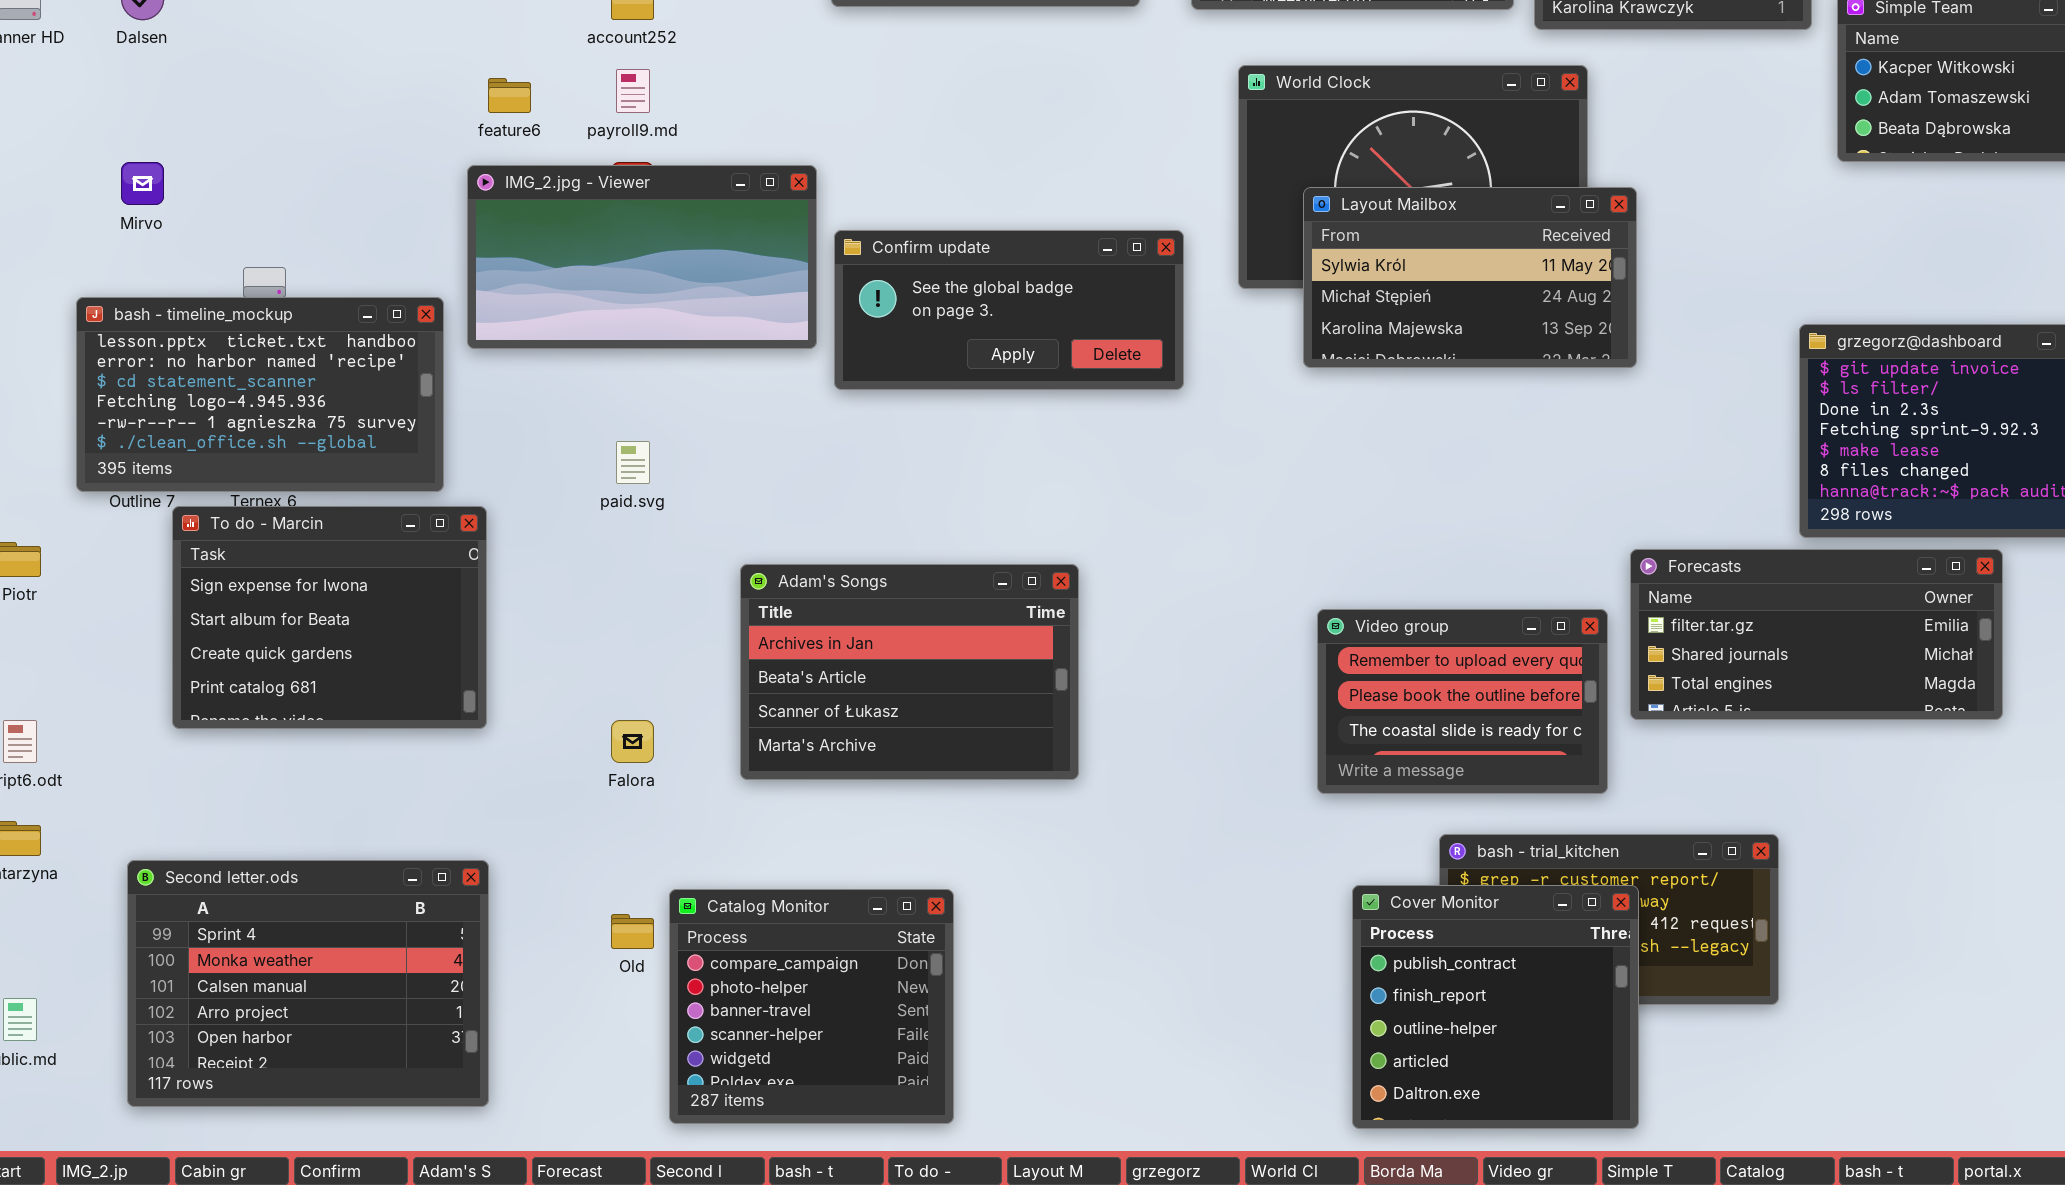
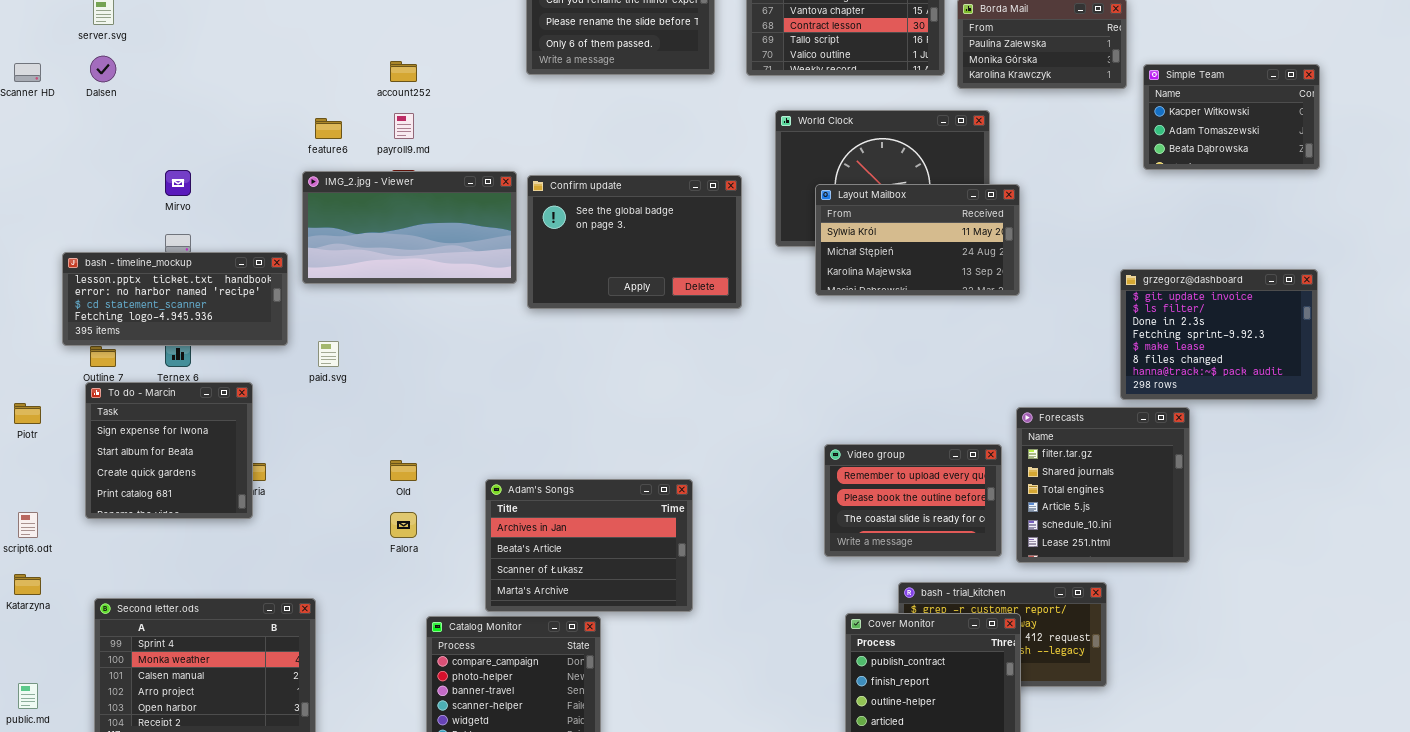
Mirvo: [121,162,164,205] -> [165,170,191,196], moved
Confirm update: [834,230,1184,390] -> [527,175,742,309], resized
bash - timeline_mockup: [76,297,444,492] -> [62,252,288,346], resized
paid.svg: [616,441,650,484] -> [318,341,339,367], moved
To do - Marcin: [172,506,487,729] -> [85,382,253,519], moved, resized
Forecasts: [1630,549,2003,720] -> [1016,407,1190,563], resized
Adam's Songs: [740,564,1079,780] -> [485,479,693,612], moved
Old: [611,914,654,949] -> [390,460,417,481], moved

